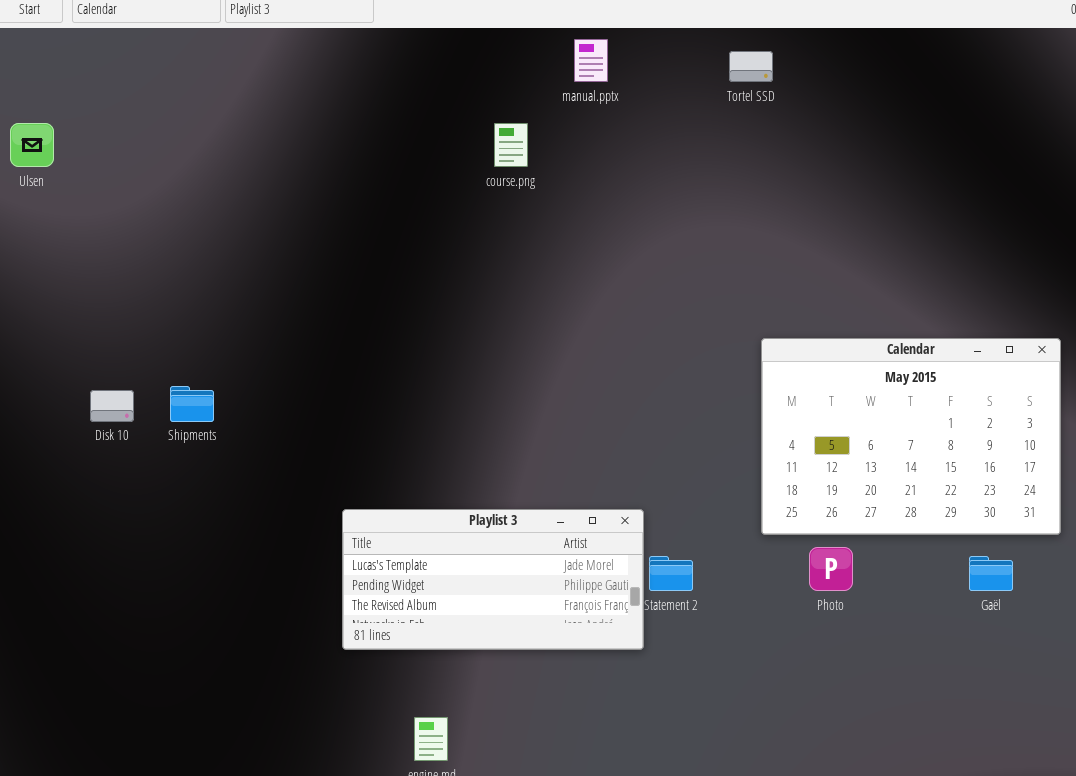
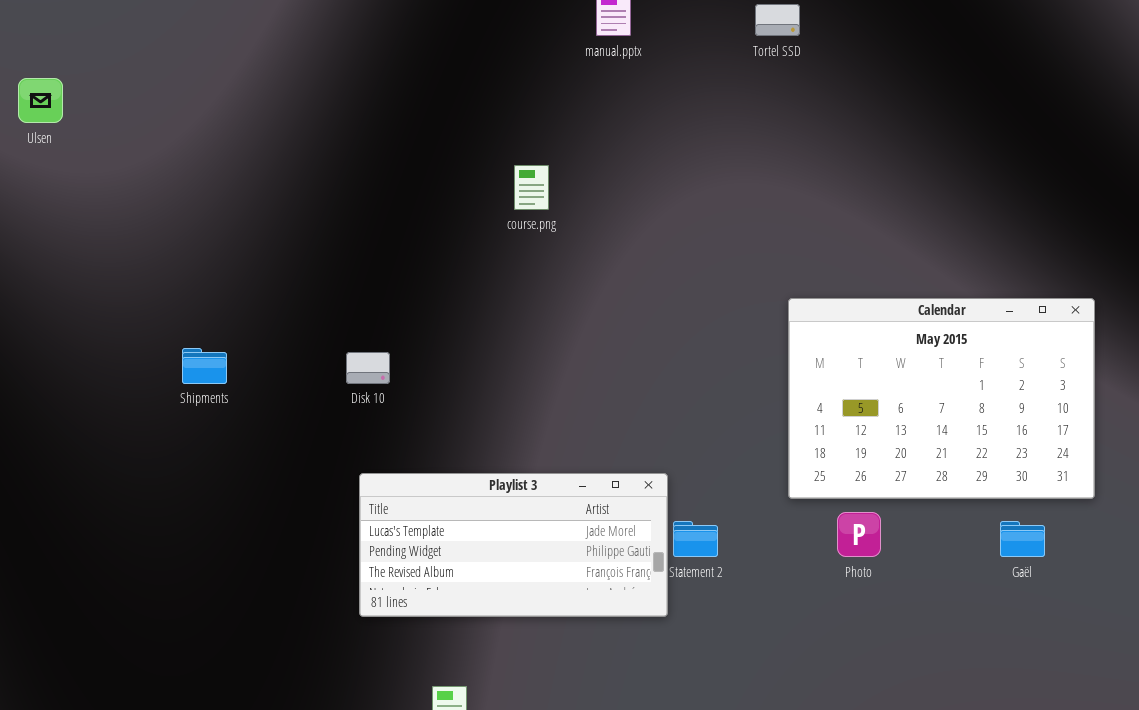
course.png: [494,123,528,167] -> [514,165,549,210], moved
Disk 10: [90,390,134,422] -> [346,352,390,384], moved

